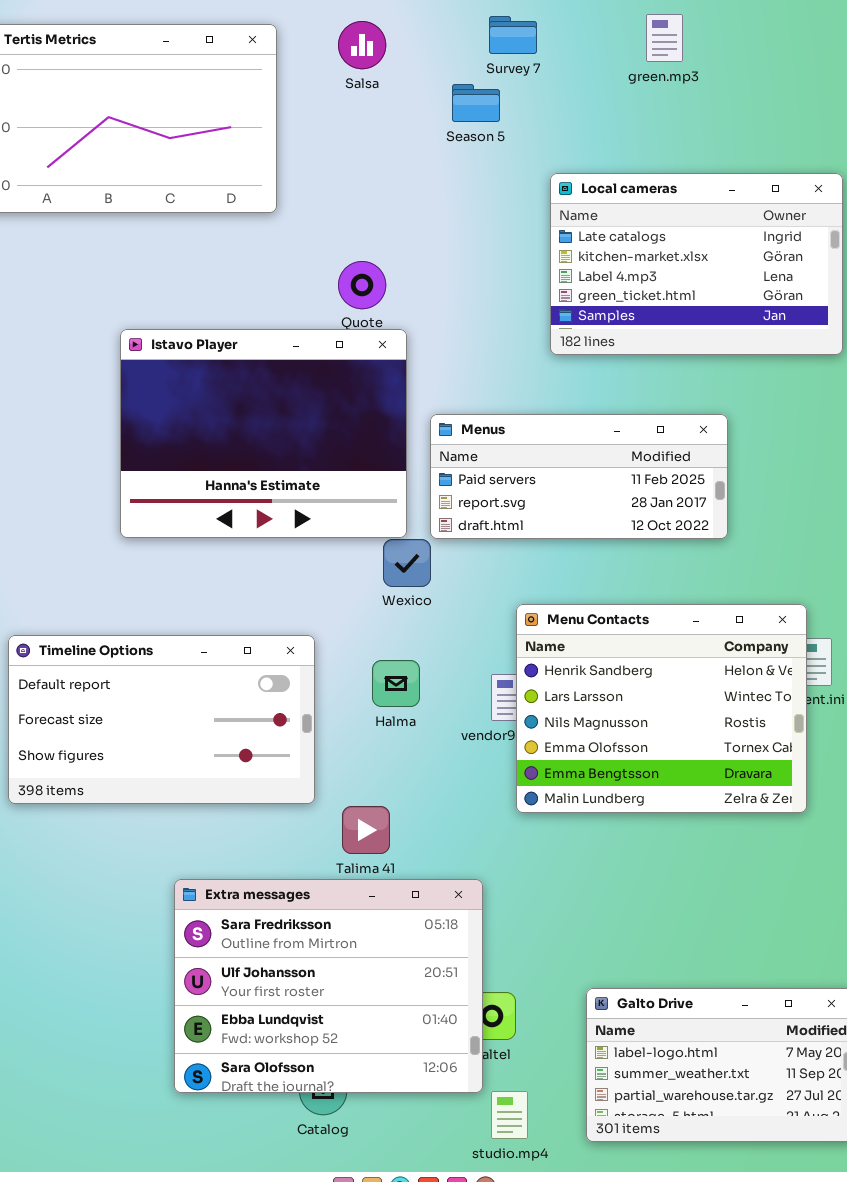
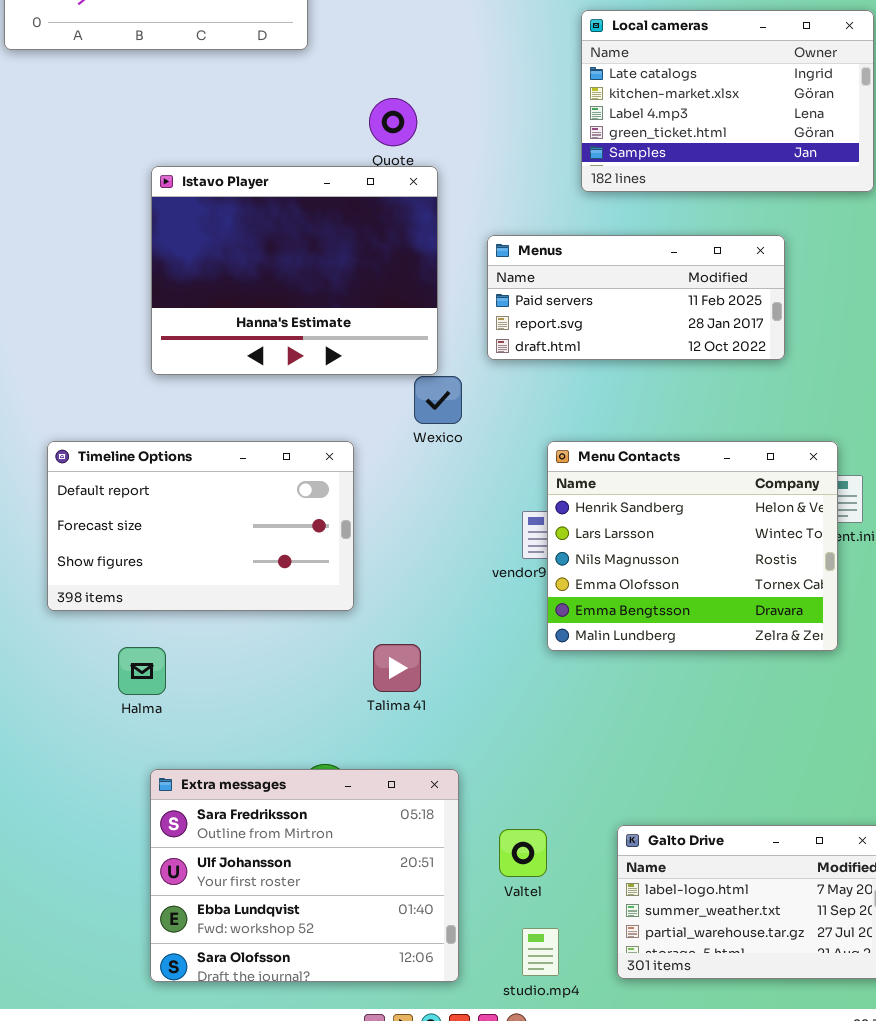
Menus: [430,414,728,539] -> [487,235,785,360], moved
Timeline Options: [8,635,315,804] -> [47,441,354,611], moved
Halma: [372,660,420,707] -> [118,647,166,695], moved
Extra messages: [174,879,483,1093] -> [150,769,459,982], moved

